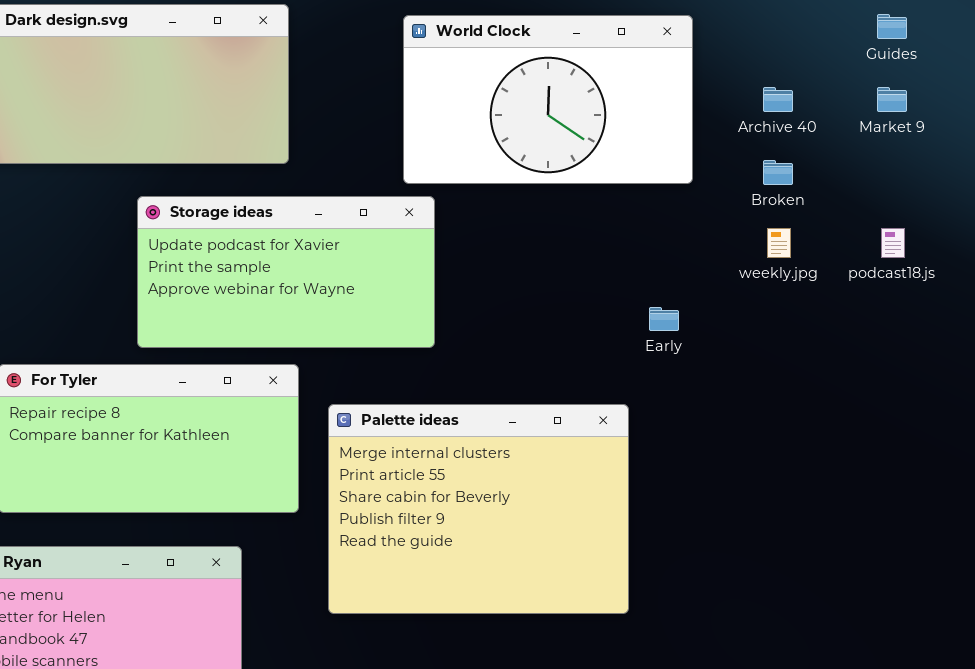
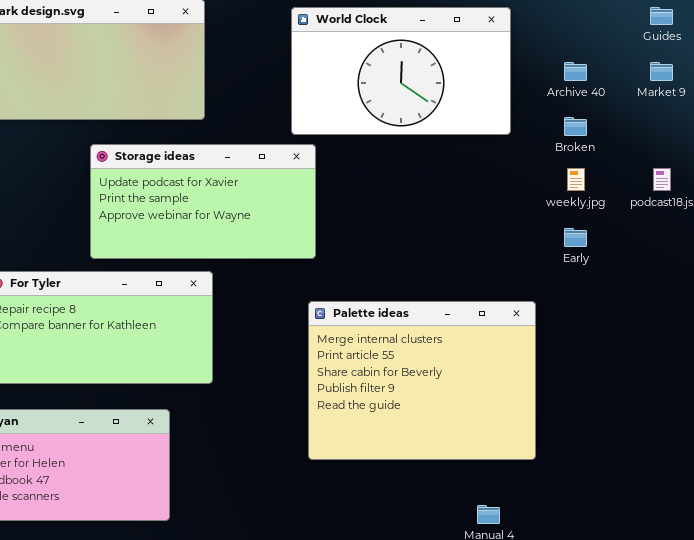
Early: [649,307,679,331] -> [564,228,587,247], moved
Palette ideas: [328,404,629,614] -> [308,301,536,460], moved

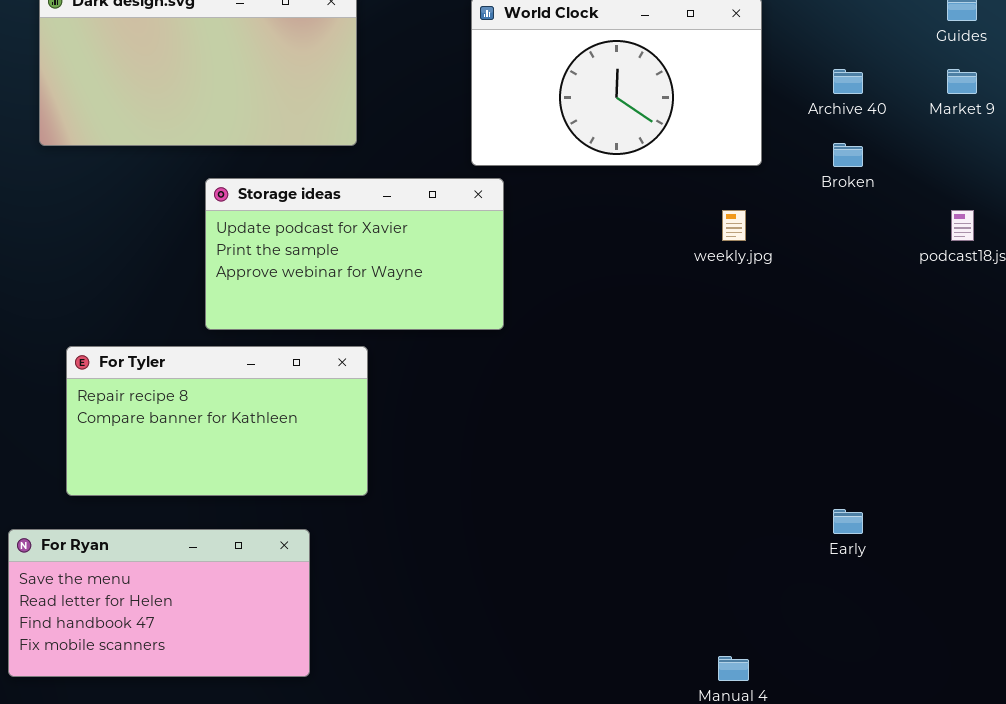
weekly.jpg: [567,168,585,191] -> [722,210,746,241], moved
Early: [564,228,587,247] -> [833,509,863,534], moved
Palette ideas: [308,301,536,460] -> none, closed

